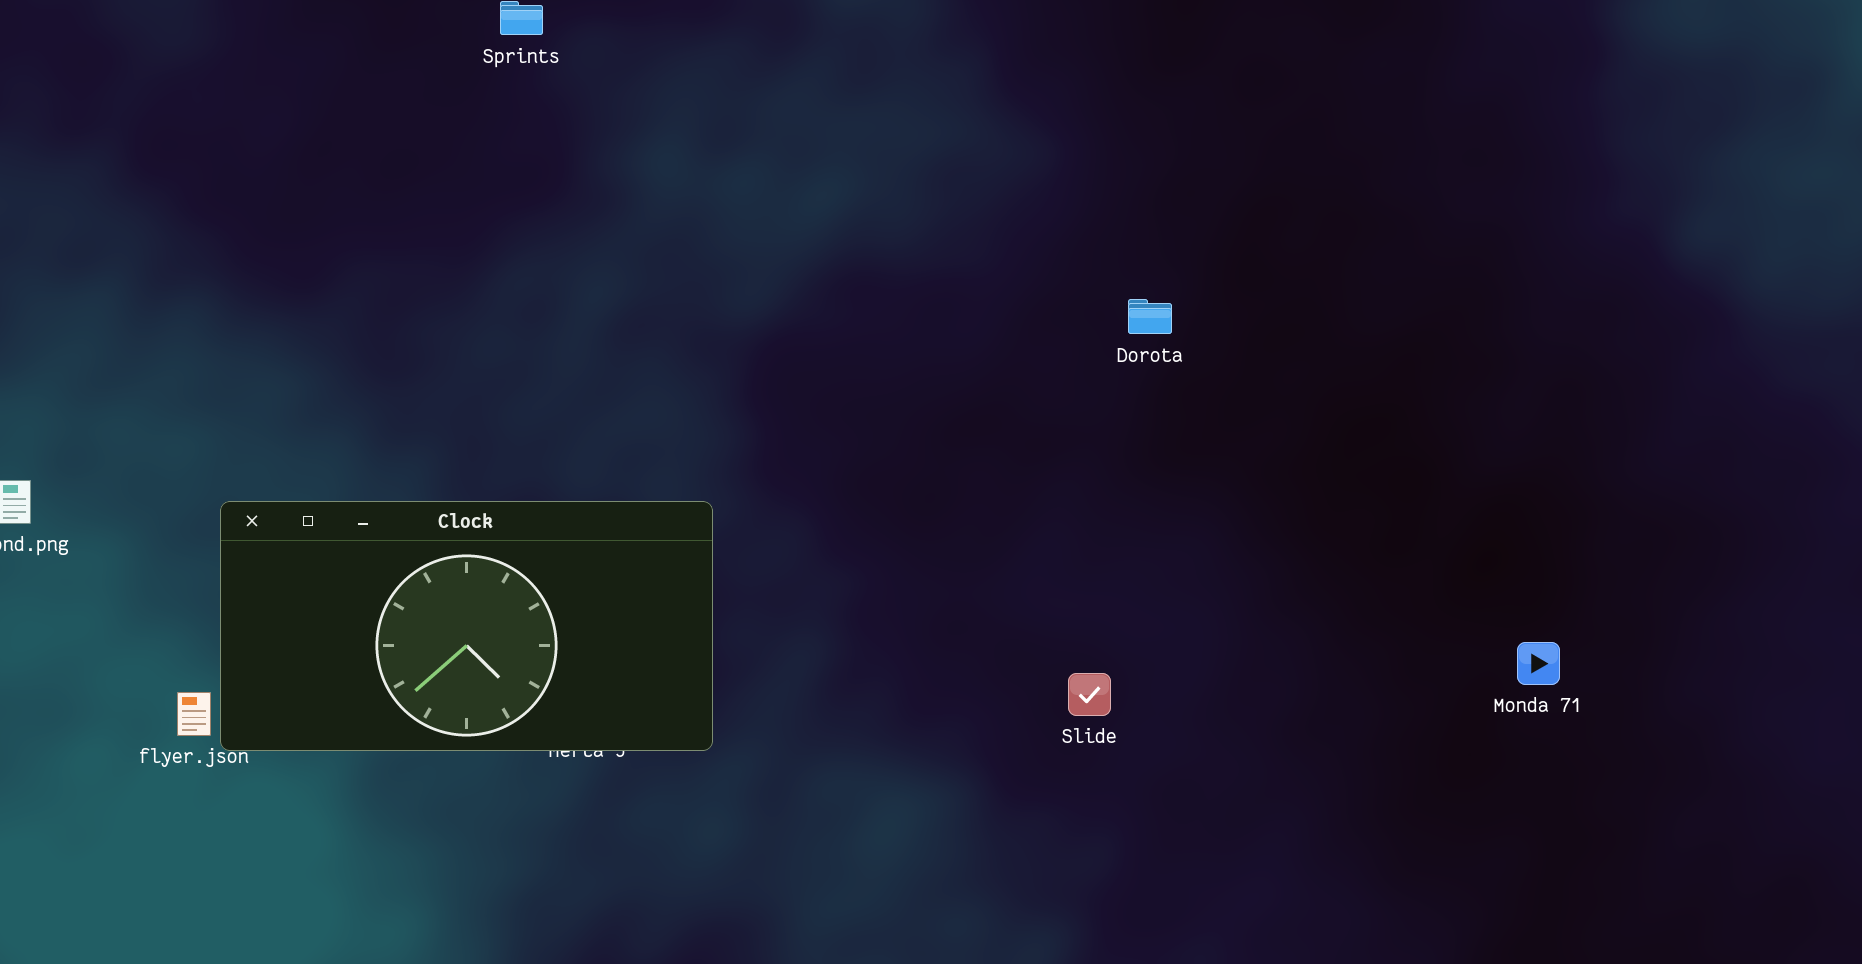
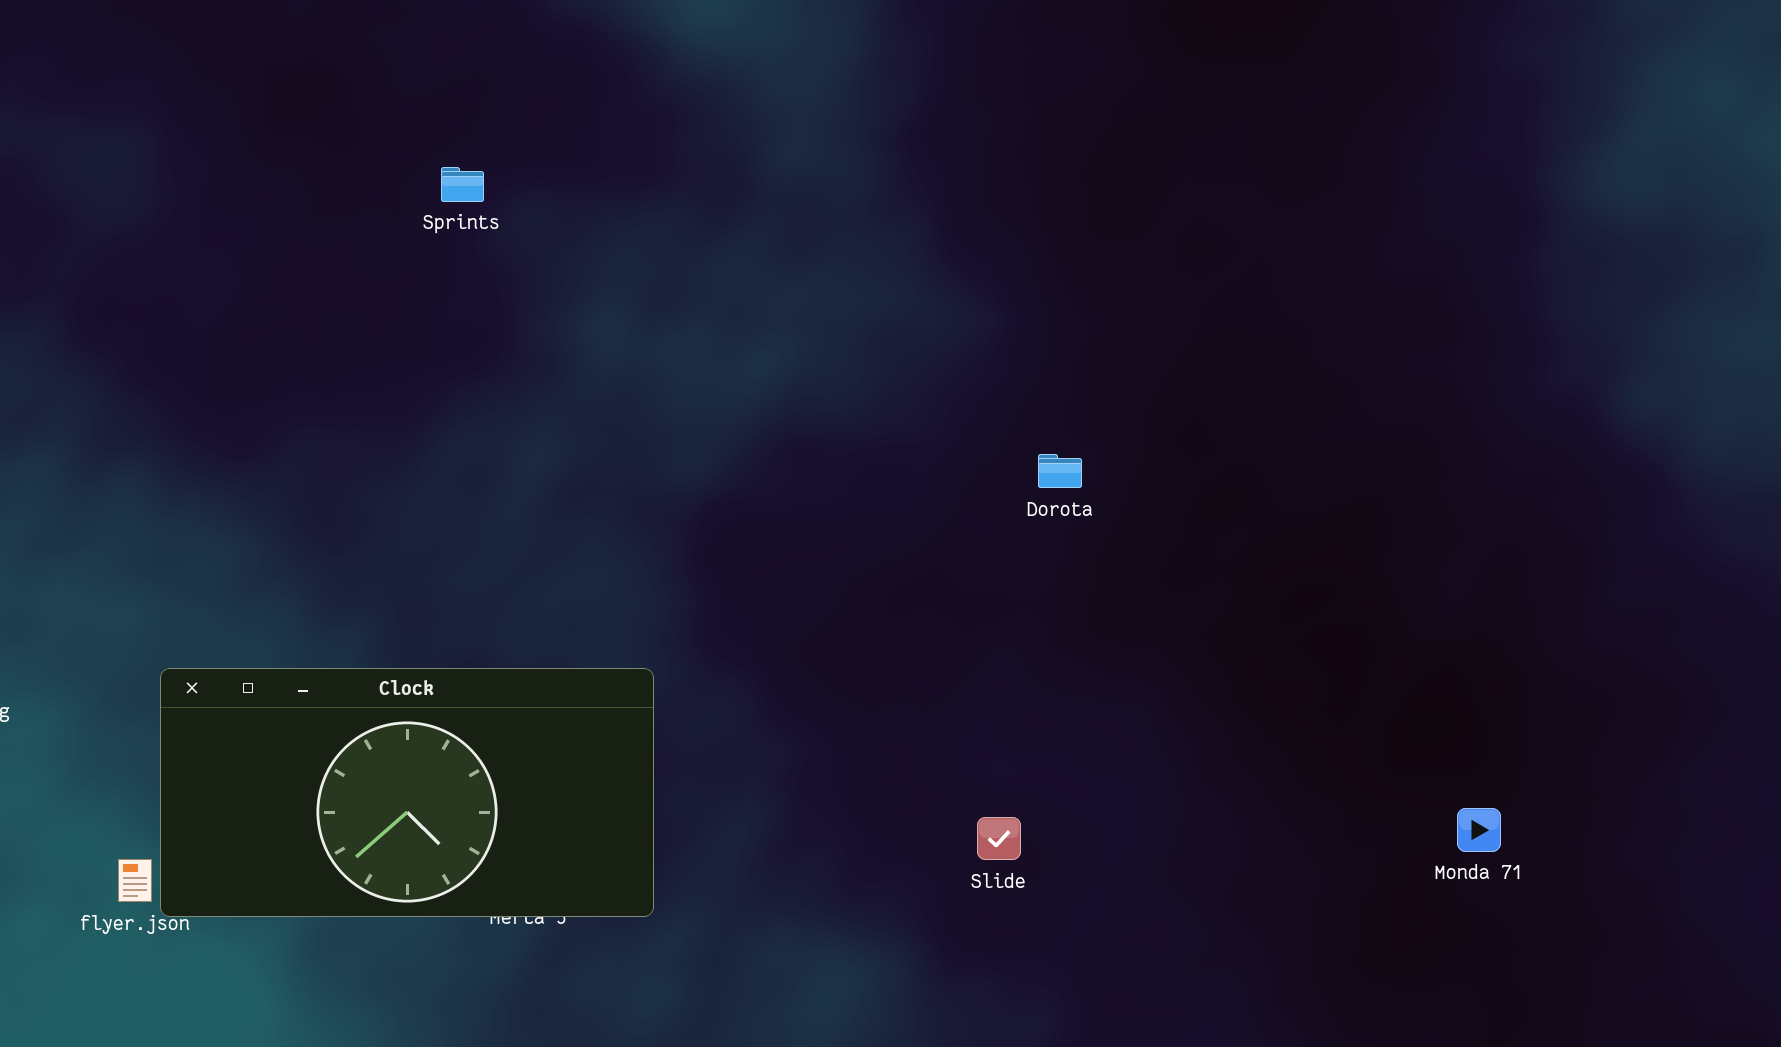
Dorota: [1128,299,1172,334] -> [1038,454,1082,488], moved
Slide: [1068,673,1111,716] -> [977,817,1021,860], moved

